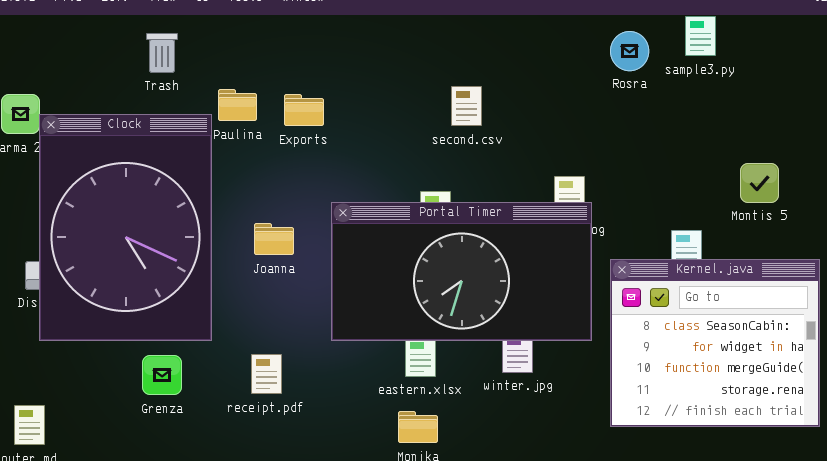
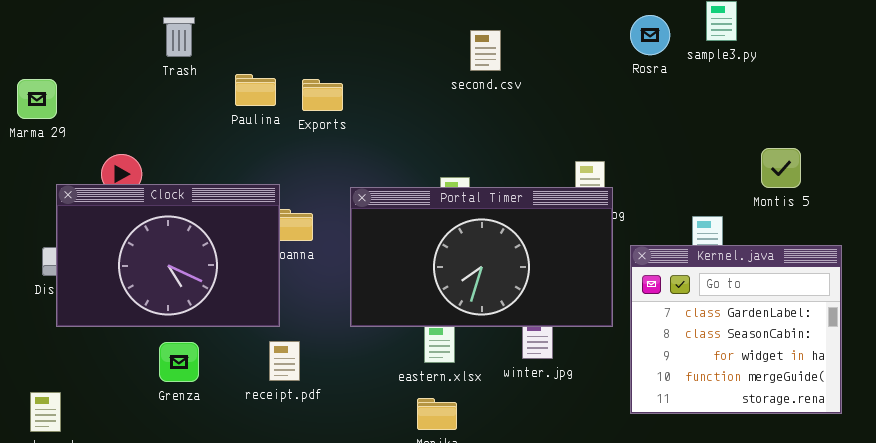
second.csv: [451,86,482,126] -> [470,30,501,71], moved
Clock: [39,114,212,341] -> [56,184,280,327], resized
Kernel.java: [610,259,820,427] -> [630,245,842,414], scrolled up 1 row

